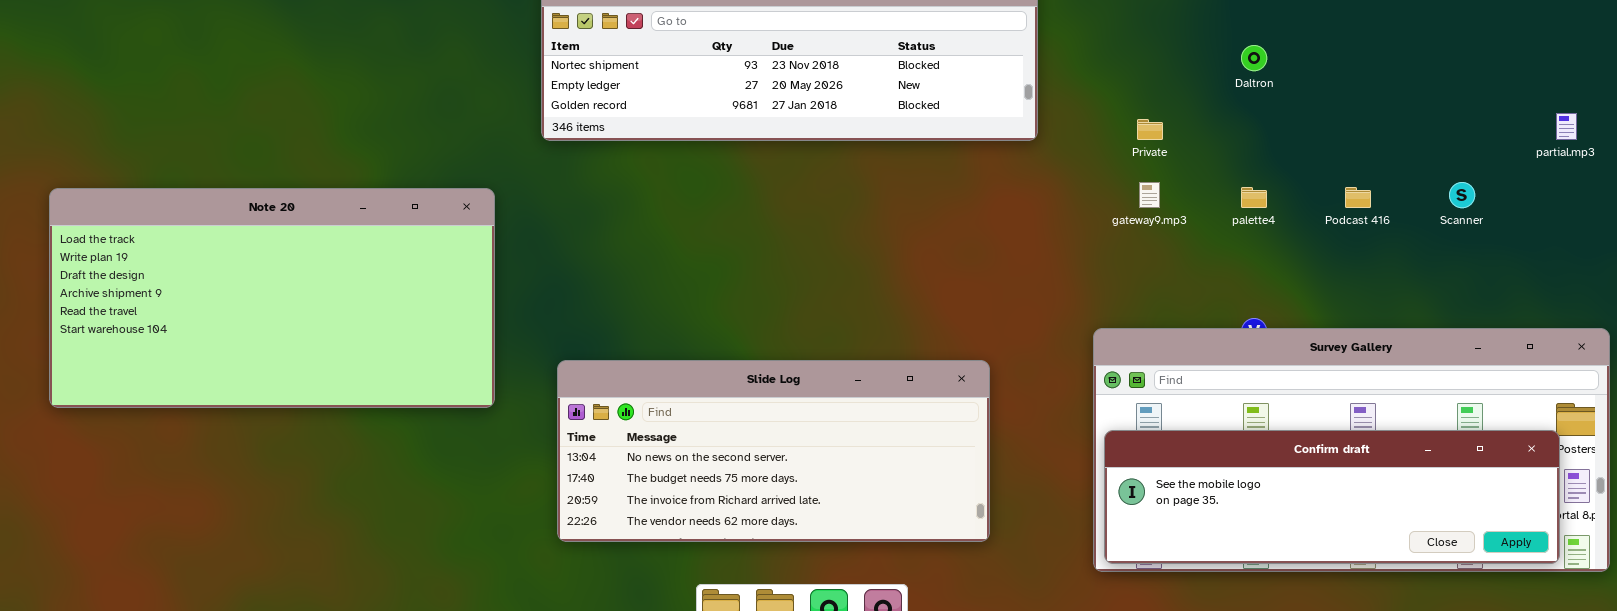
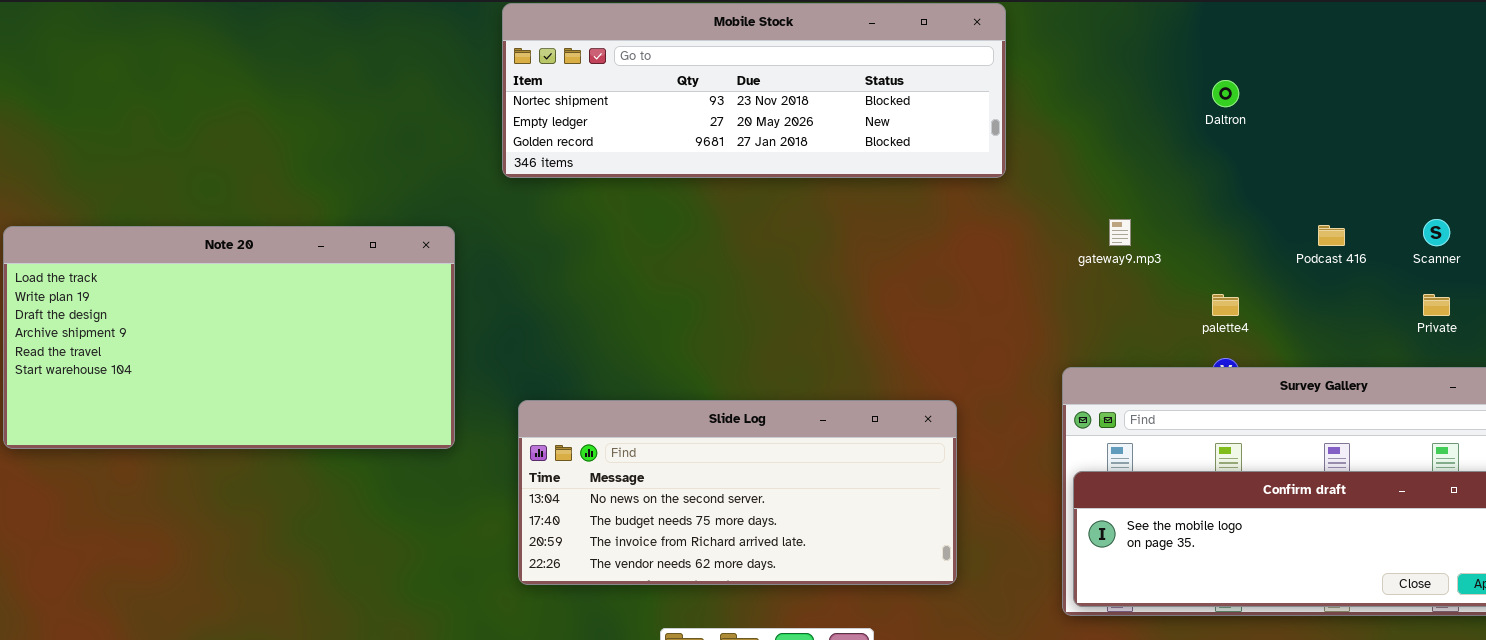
Private: [1137,119,1163,140] -> [1423,294,1450,316], moved
palette4: [1241,187,1267,208] -> [1212,294,1239,316], moved

